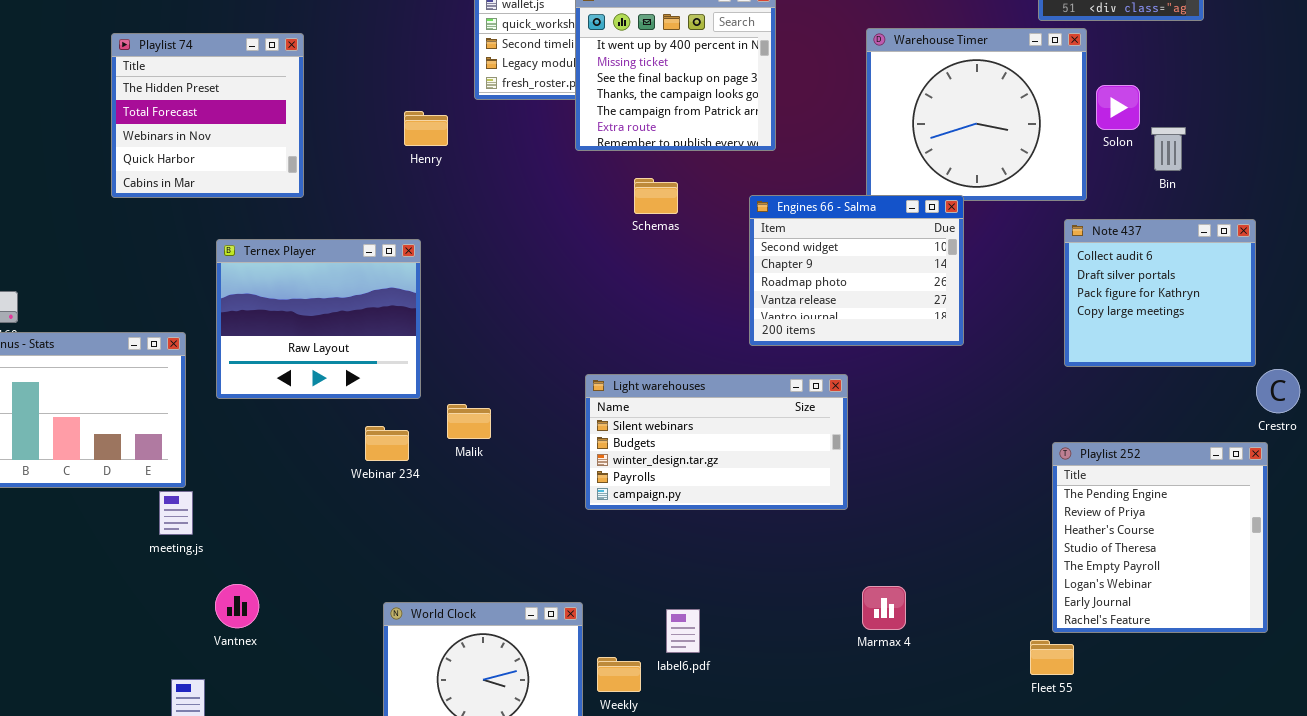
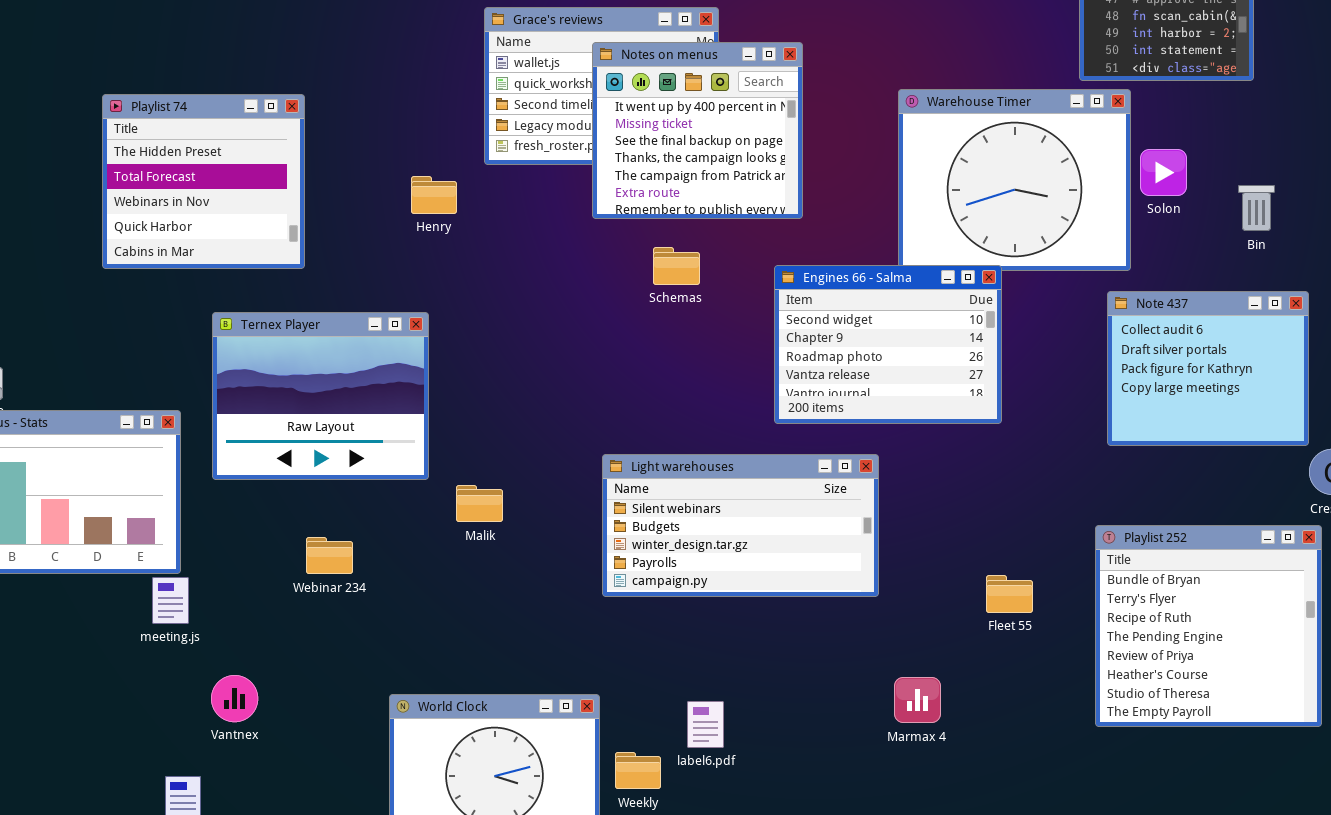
Bin: [1151,127,1186,171] -> [1238,185,1275,231], moved
Webinar 234: [365,426,409,461] -> [306,537,353,574], moved
Playlist 252: [1052,442,1268,633] -> [1095,525,1322,727], scrolled up 3 rows
Fleet 55: [1030,640,1074,675] -> [986,575,1033,613], moved

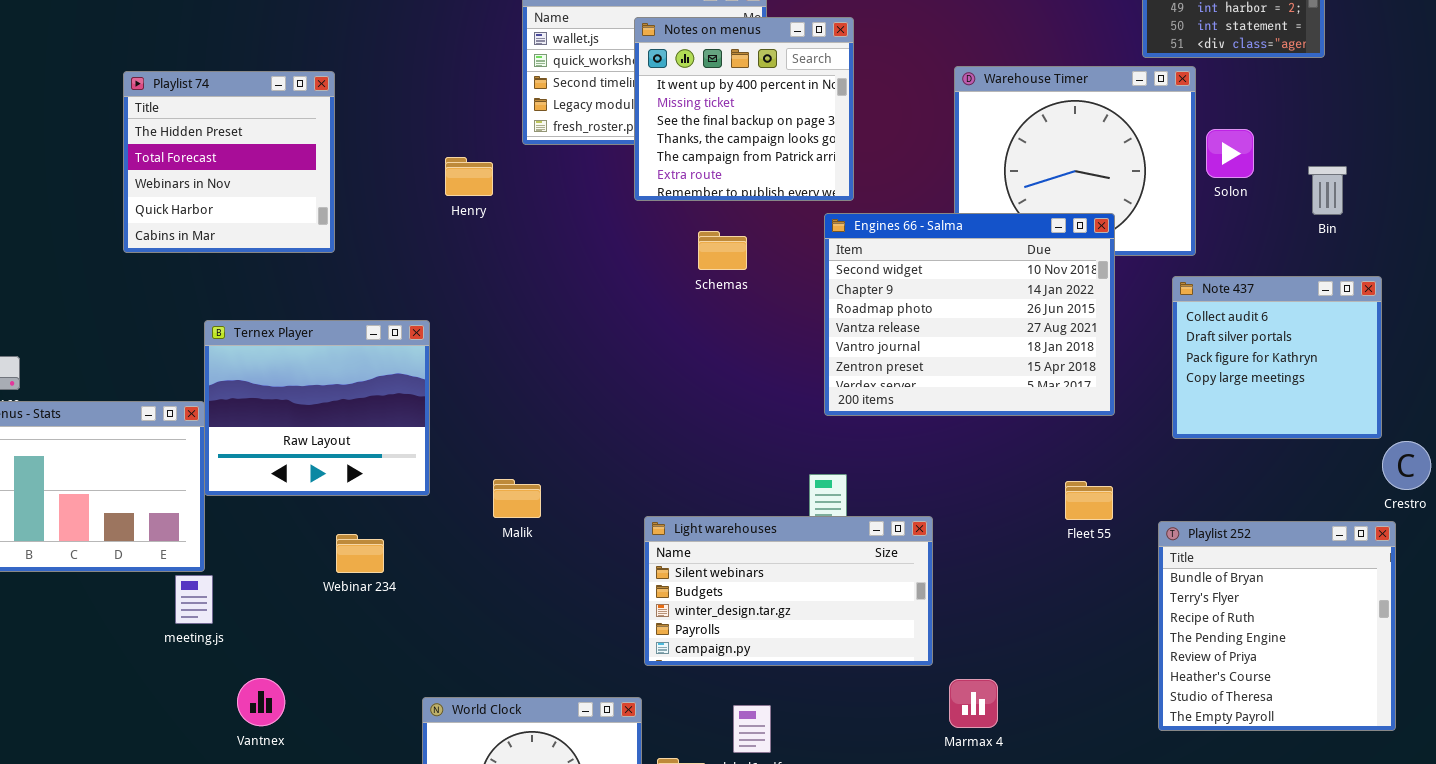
Engines 66 - Salma: [774,265,1002,424] -> [824,213,1115,416], resized
Ternex Player: [212,312,429,480] -> [204,320,430,496], moved
Light warehouses: [602,454,879,597] -> [644,516,933,666], moved
Fleet 55: [986,575,1033,613] -> [1065,481,1113,520], moved

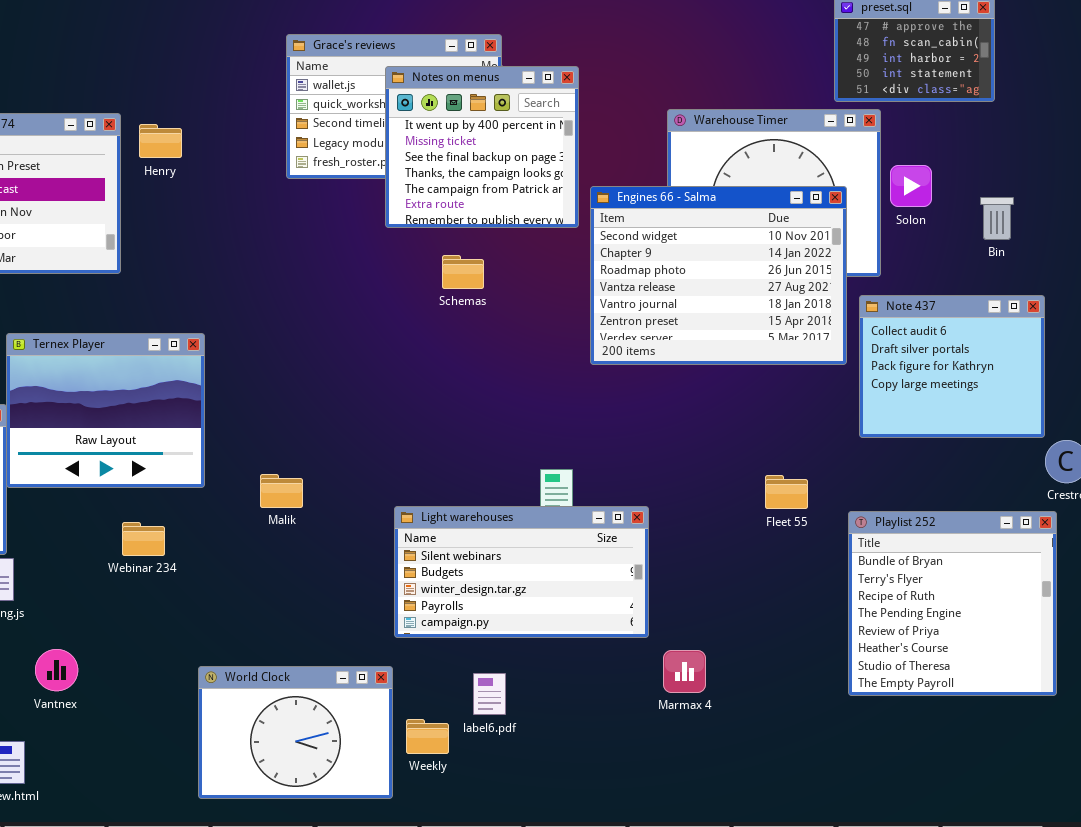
Henry: [445,157,493,196] -> [139,124,182,158], moved
Engines 66 - Salma: [824,213,1115,416] -> [590,186,847,365], moved

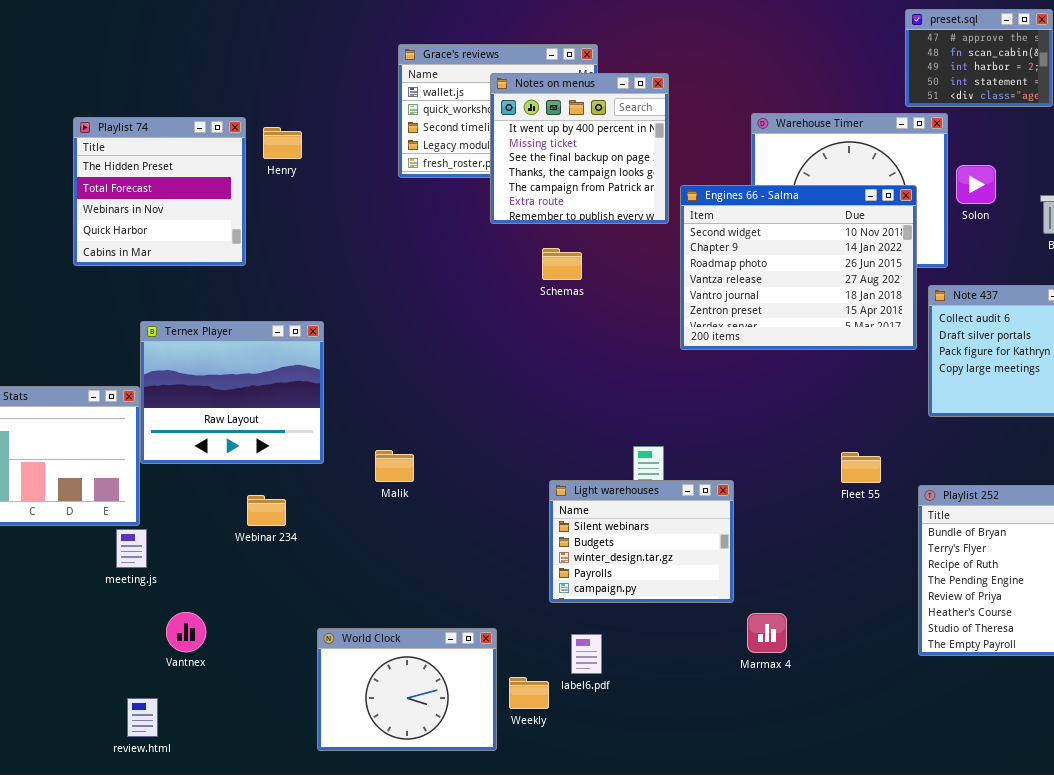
Light warehouses: [394,506,649,638] -> [549,480,734,603], resized

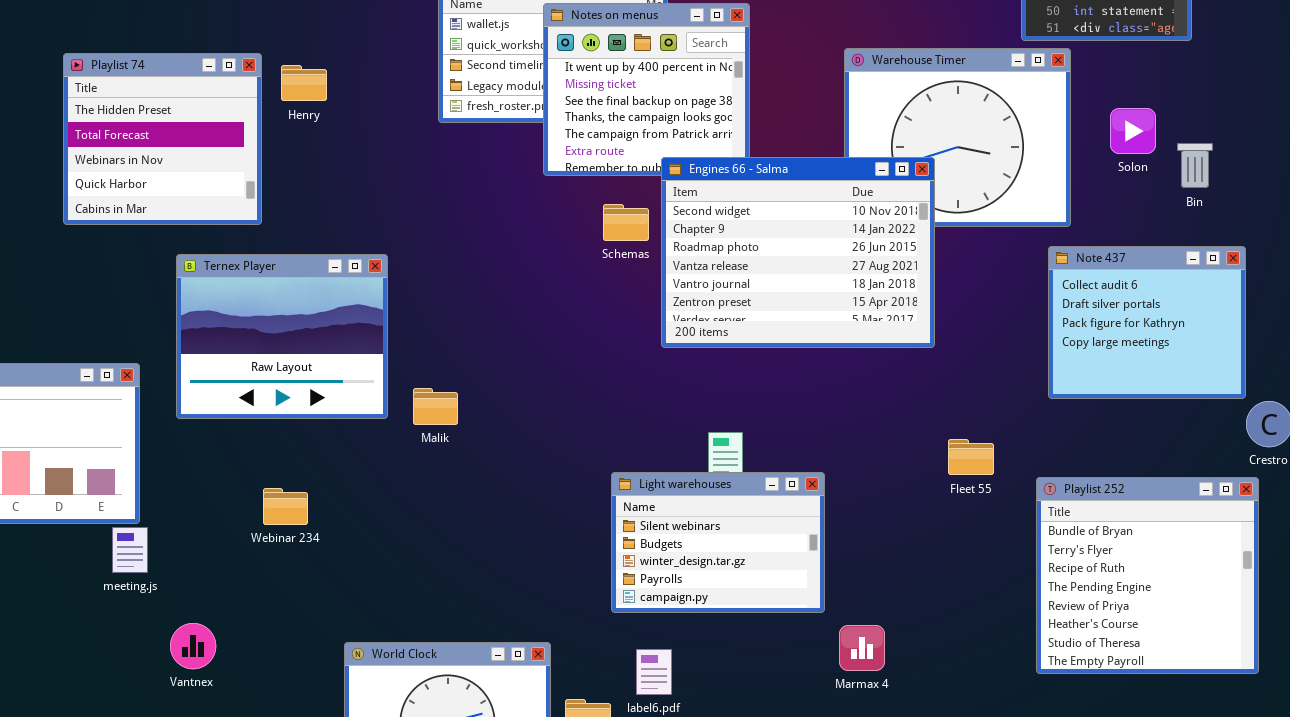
Solon: [956,165,996,204] -> [1110,108,1156,154], moved
Engines 66 - Salma: [680,185,917,350] -> [661,157,935,348], moved
Ternex Player: [140,321,324,464] -> [176,254,388,419], moved
Malik: [375,450,414,482] -> [413,388,458,425], moved

